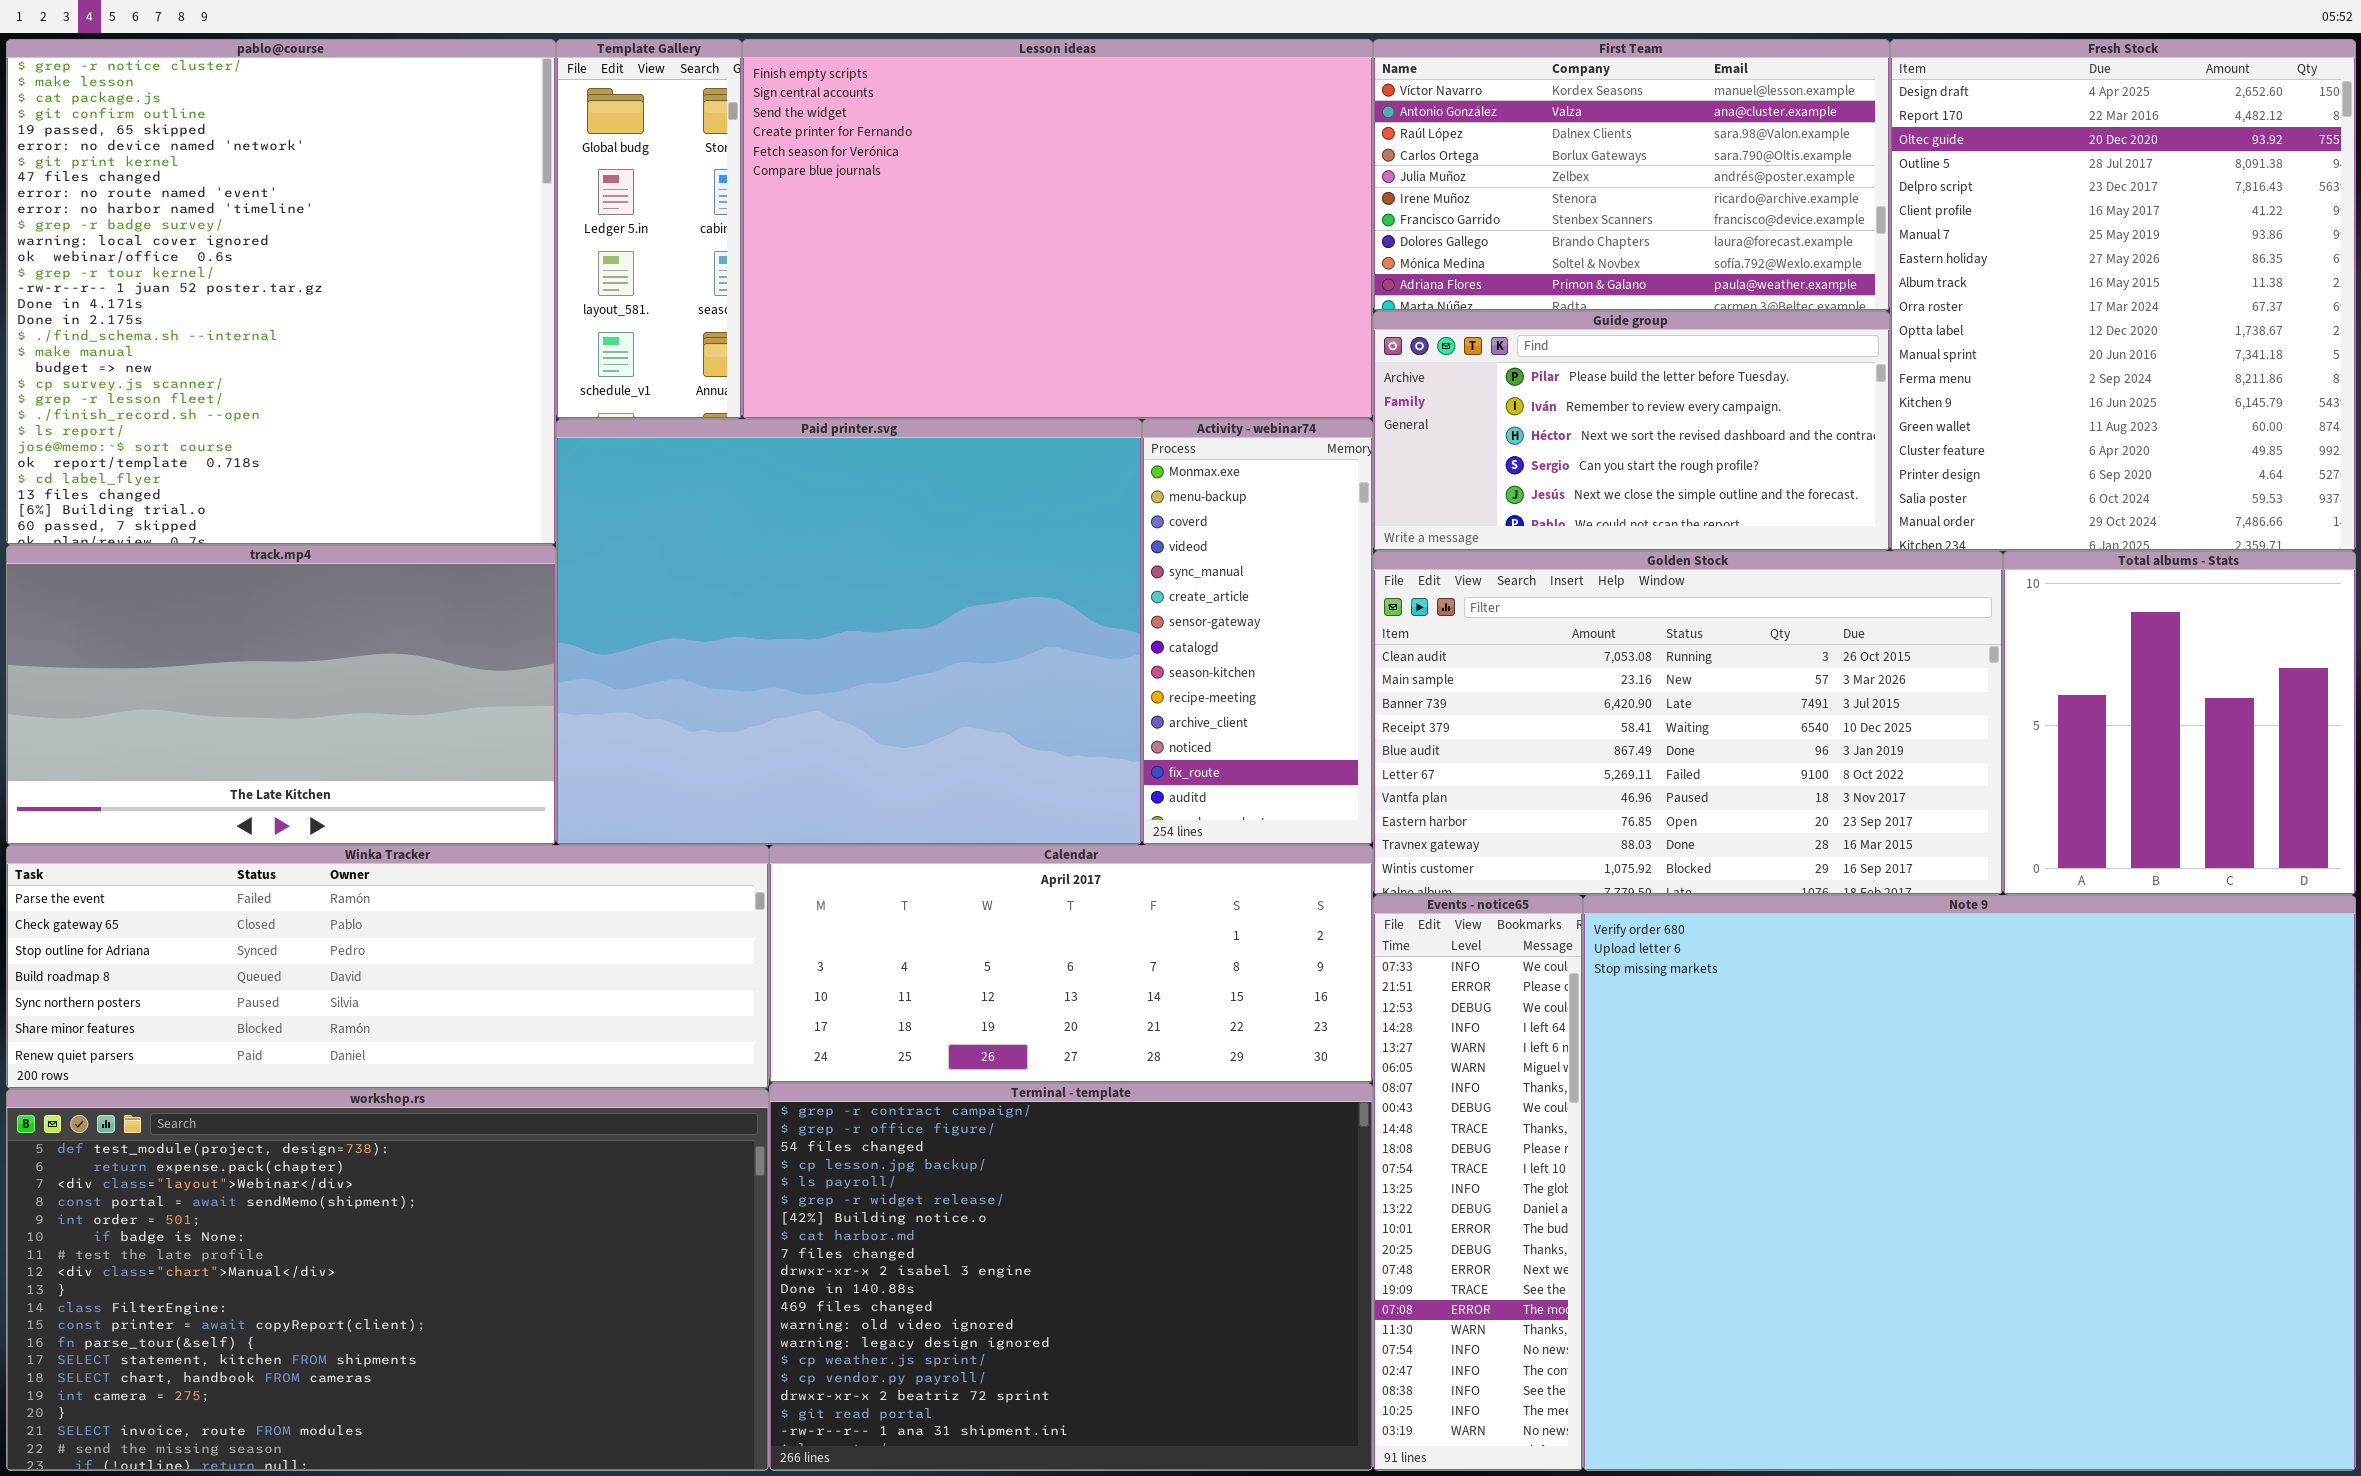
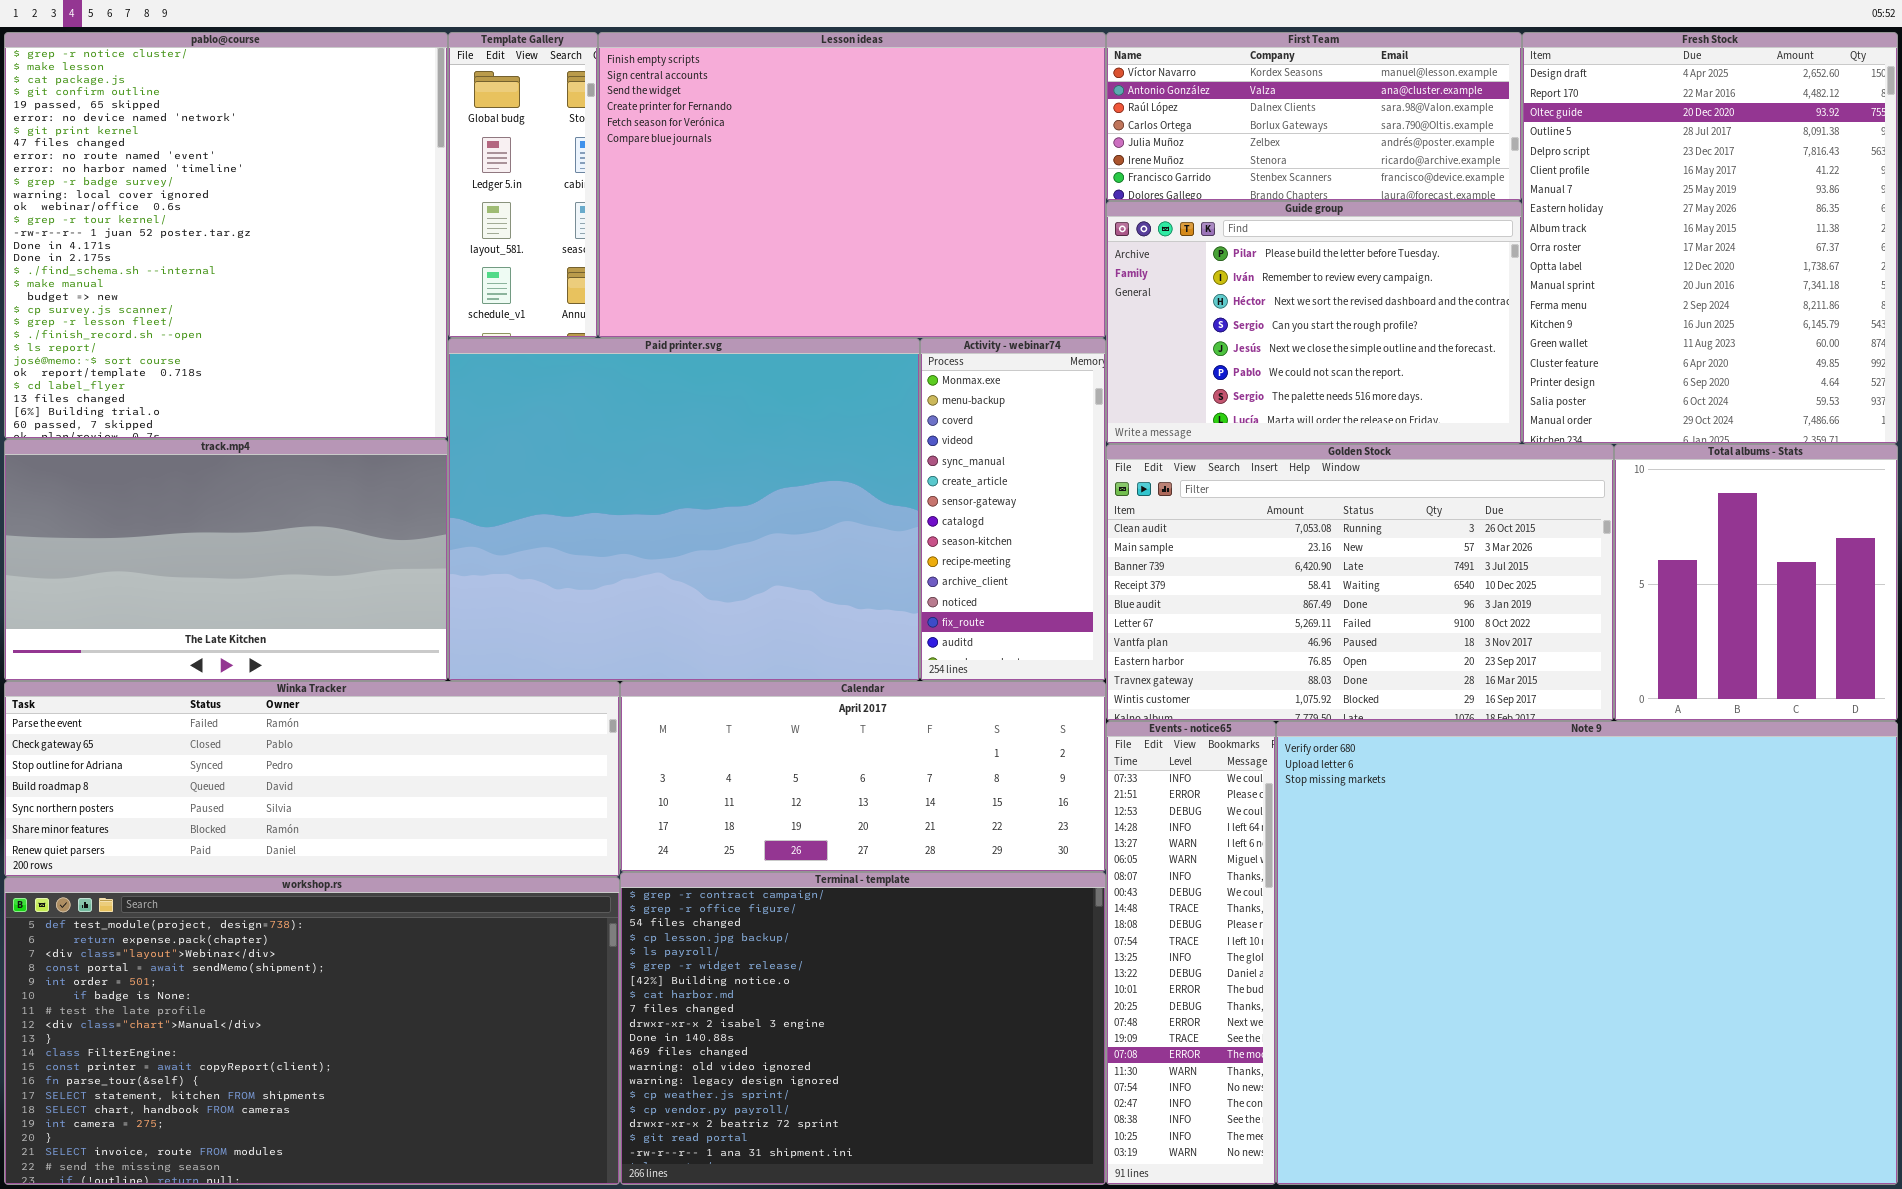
First Team: [1373,39,1890,311] -> [1106,32,1522,201], resized
Guide group: [1373,311,1890,551] -> [1106,201,1522,444], resized

